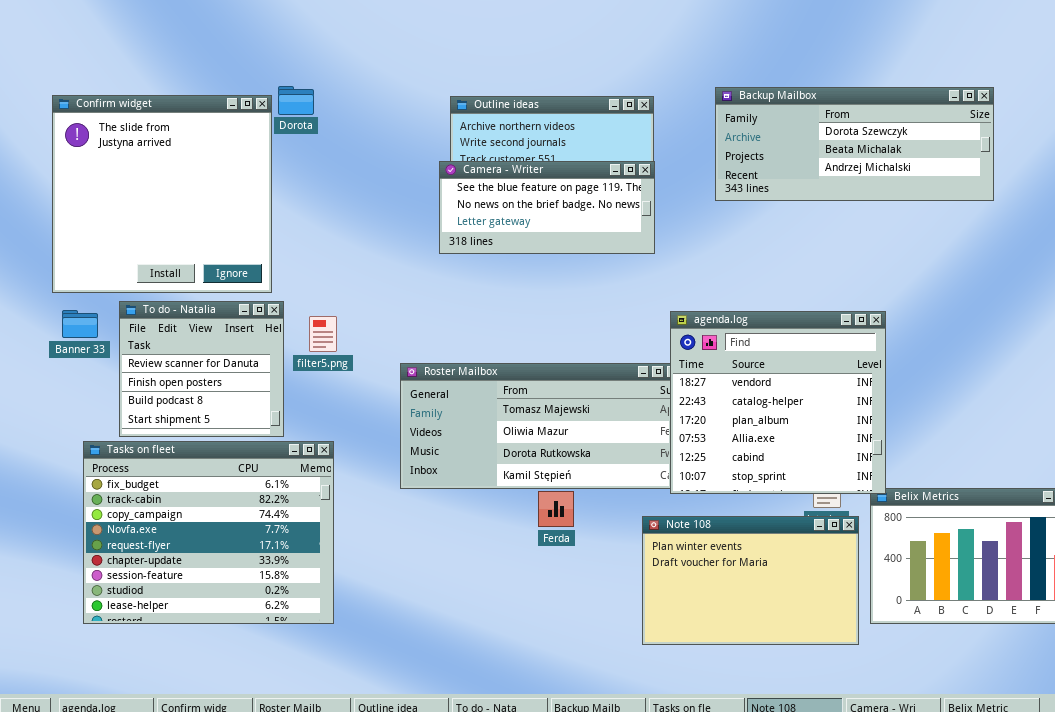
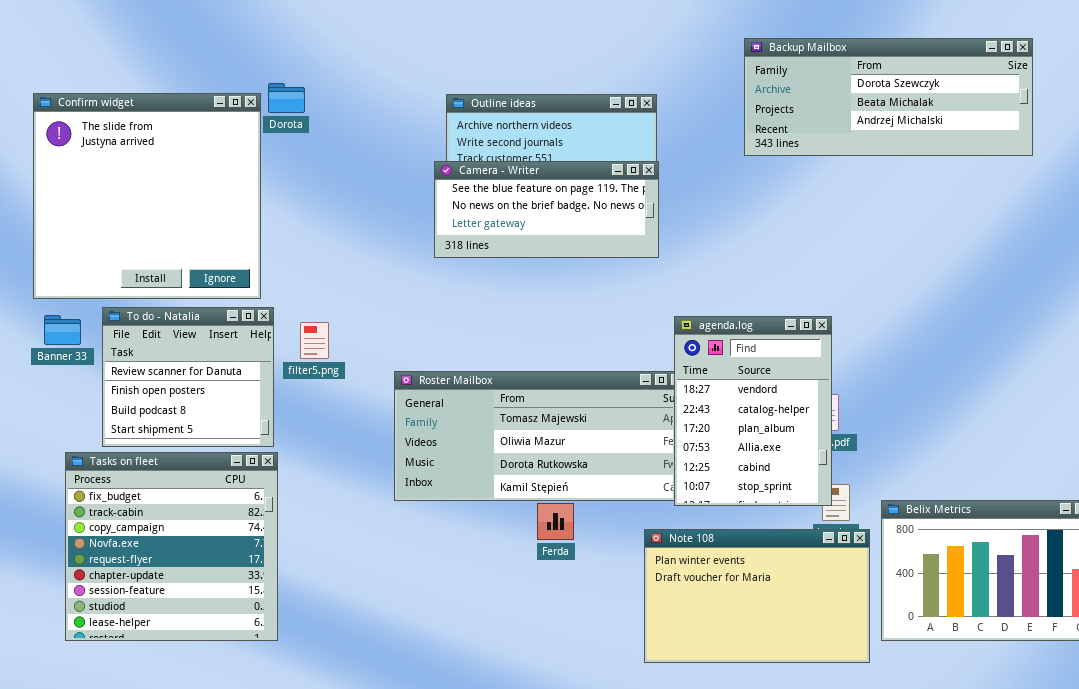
Backup Mailbox: [715,87,994,201] -> [744,38,1033,156], moved
agenda.log: [670,311,886,494] -> [674,316,832,506], resized
Tasks on fleet: [83,441,334,624] -> [65,452,278,641], resized

